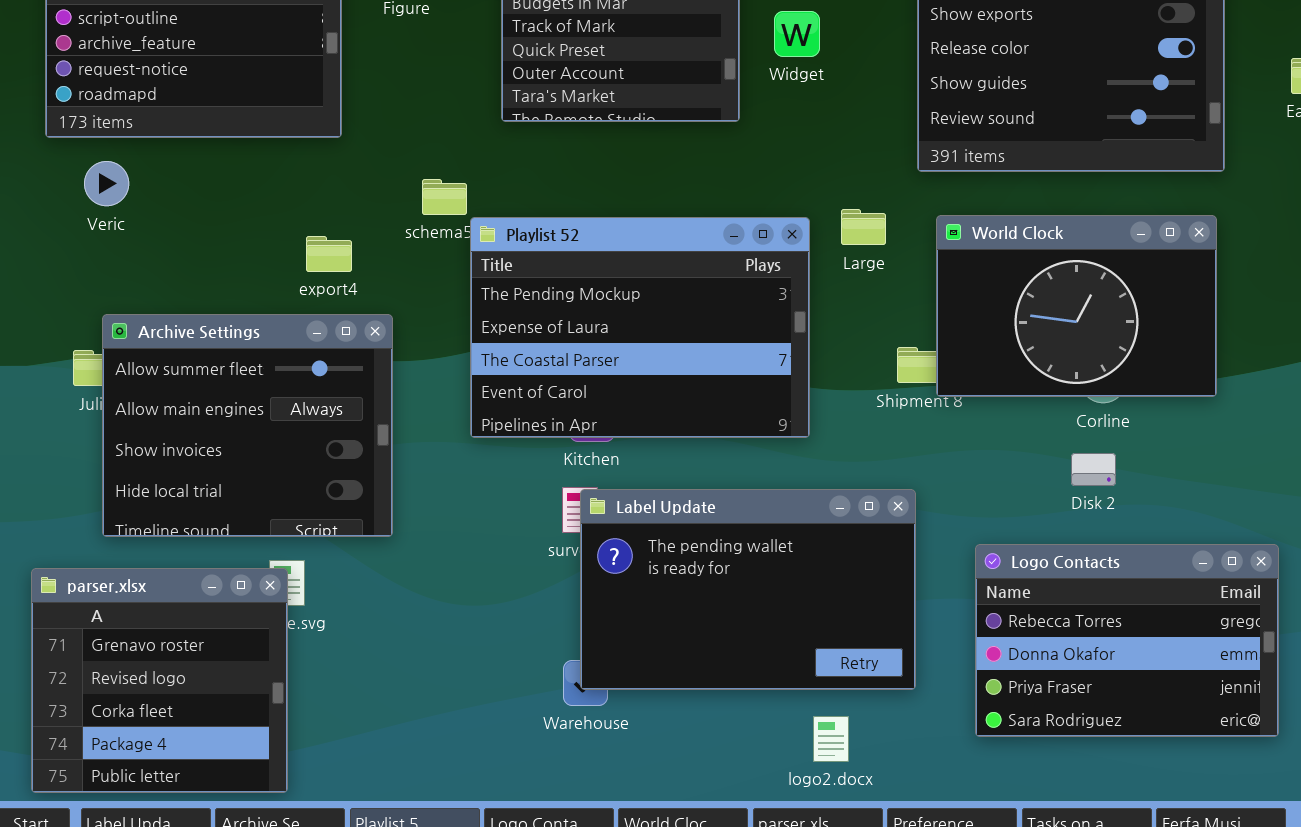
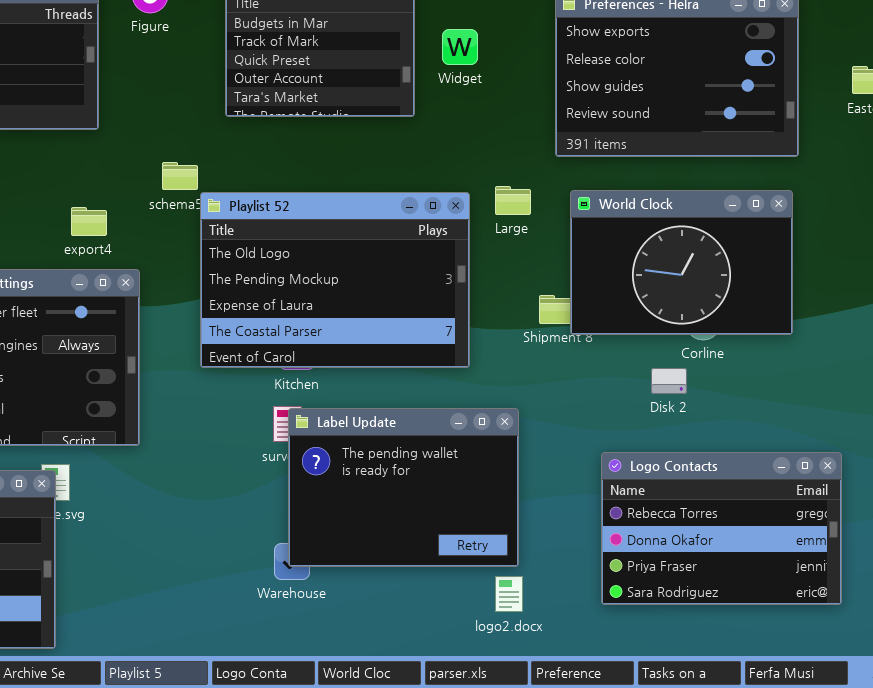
Playlist 52: [470,217,810,438] -> [200,192,470,368], scrolled up 1 row
Disk 2: [1071,453,1116,486] -> [651,368,687,394], moved
Label Update: [580,489,916,690] -> [288,408,519,567], resized
logo2.docx: [813,716,849,762] -> [495,576,523,612], moved

